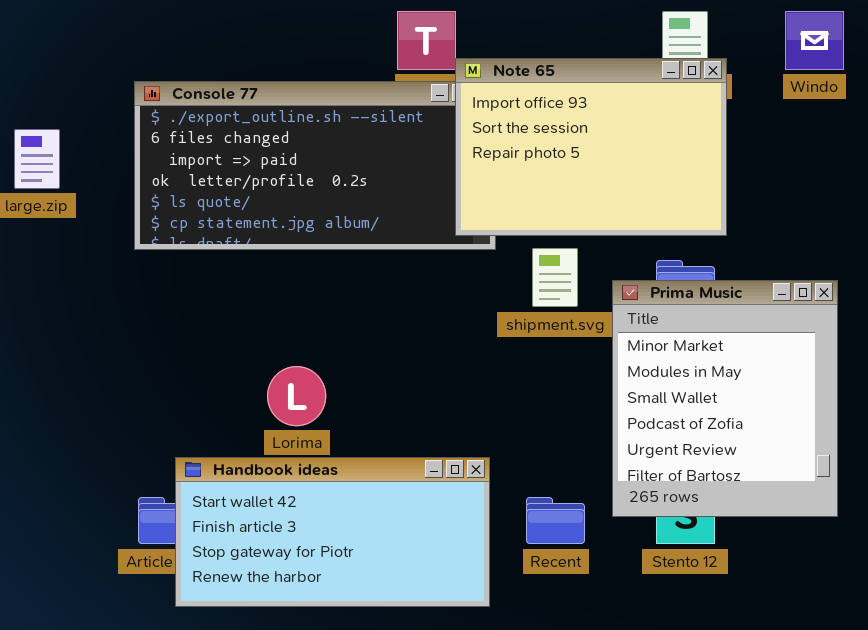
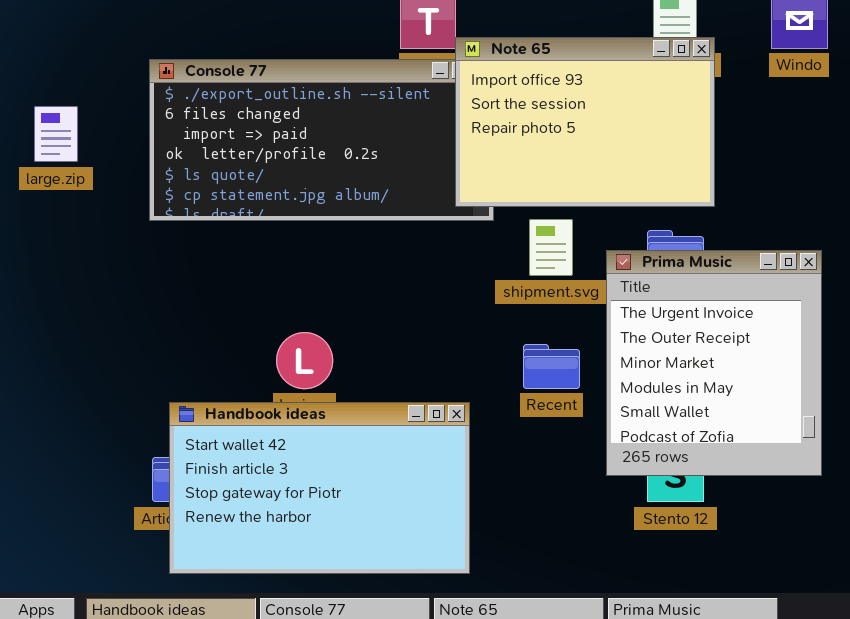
Prima Music: [612,280,838,517] -> [606,250,822,476], scrolled up 2 rows
Handbook ideas: [175,457,490,607] -> [169,402,470,574], moved, resized
Recent: [526,497,585,544] -> [523,344,580,389], moved

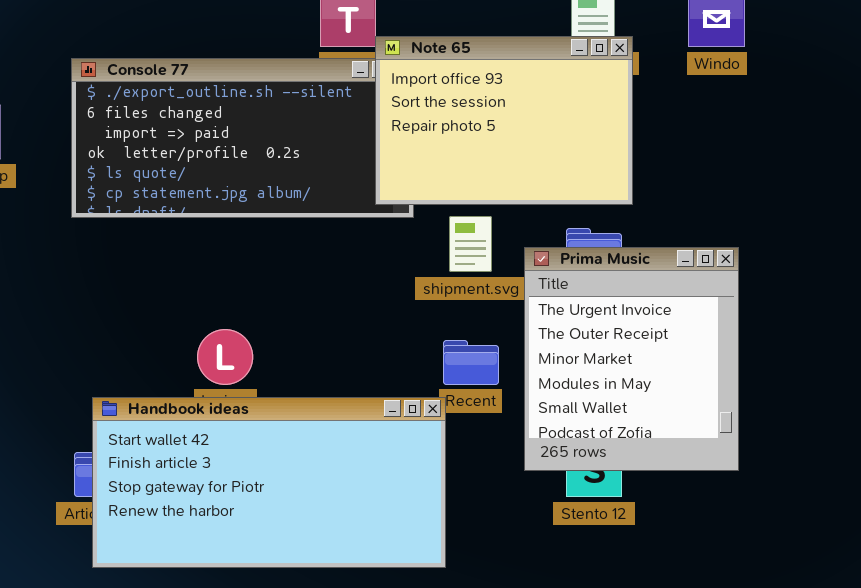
Handbook ideas: [169,402,470,574] -> [92,397,446,568], resized

